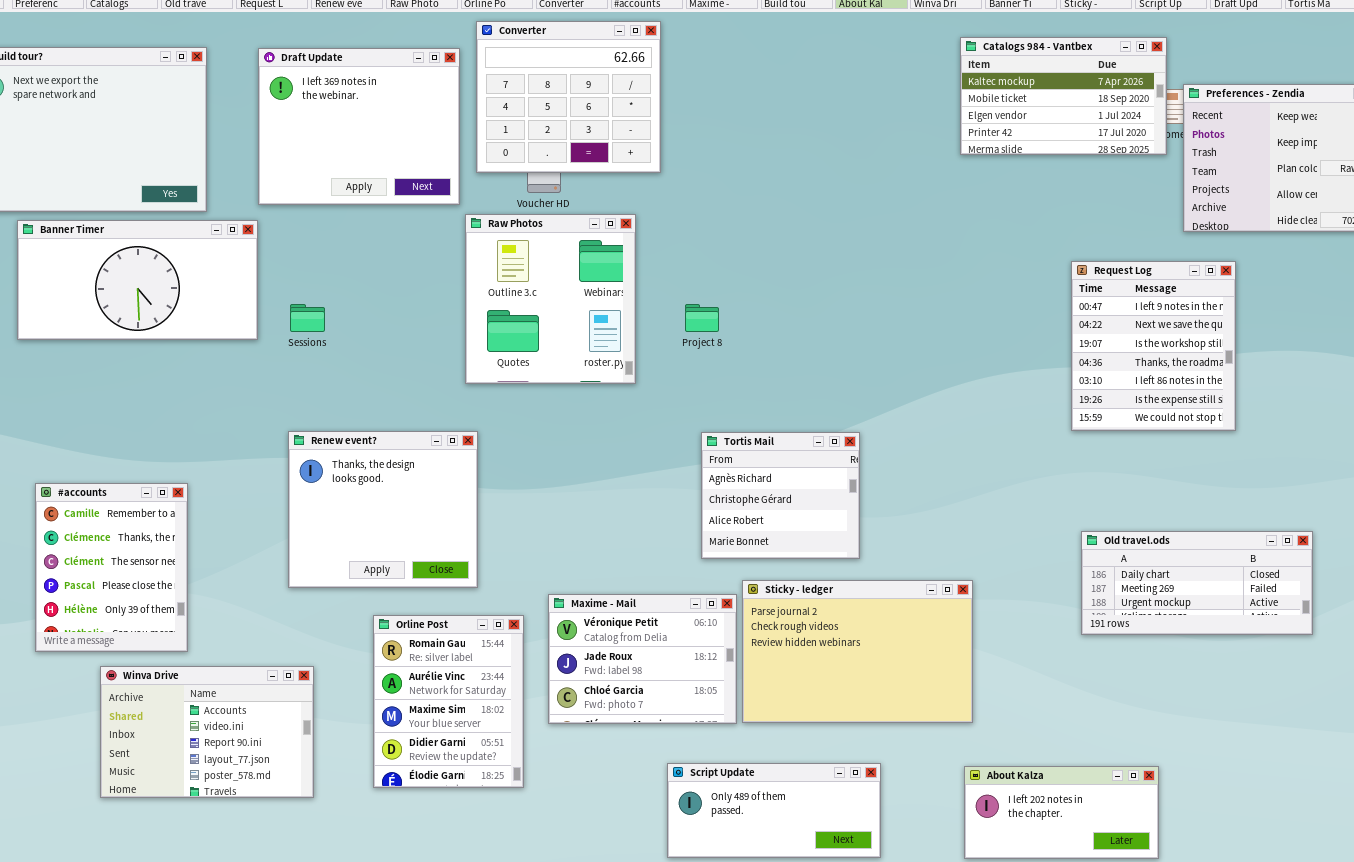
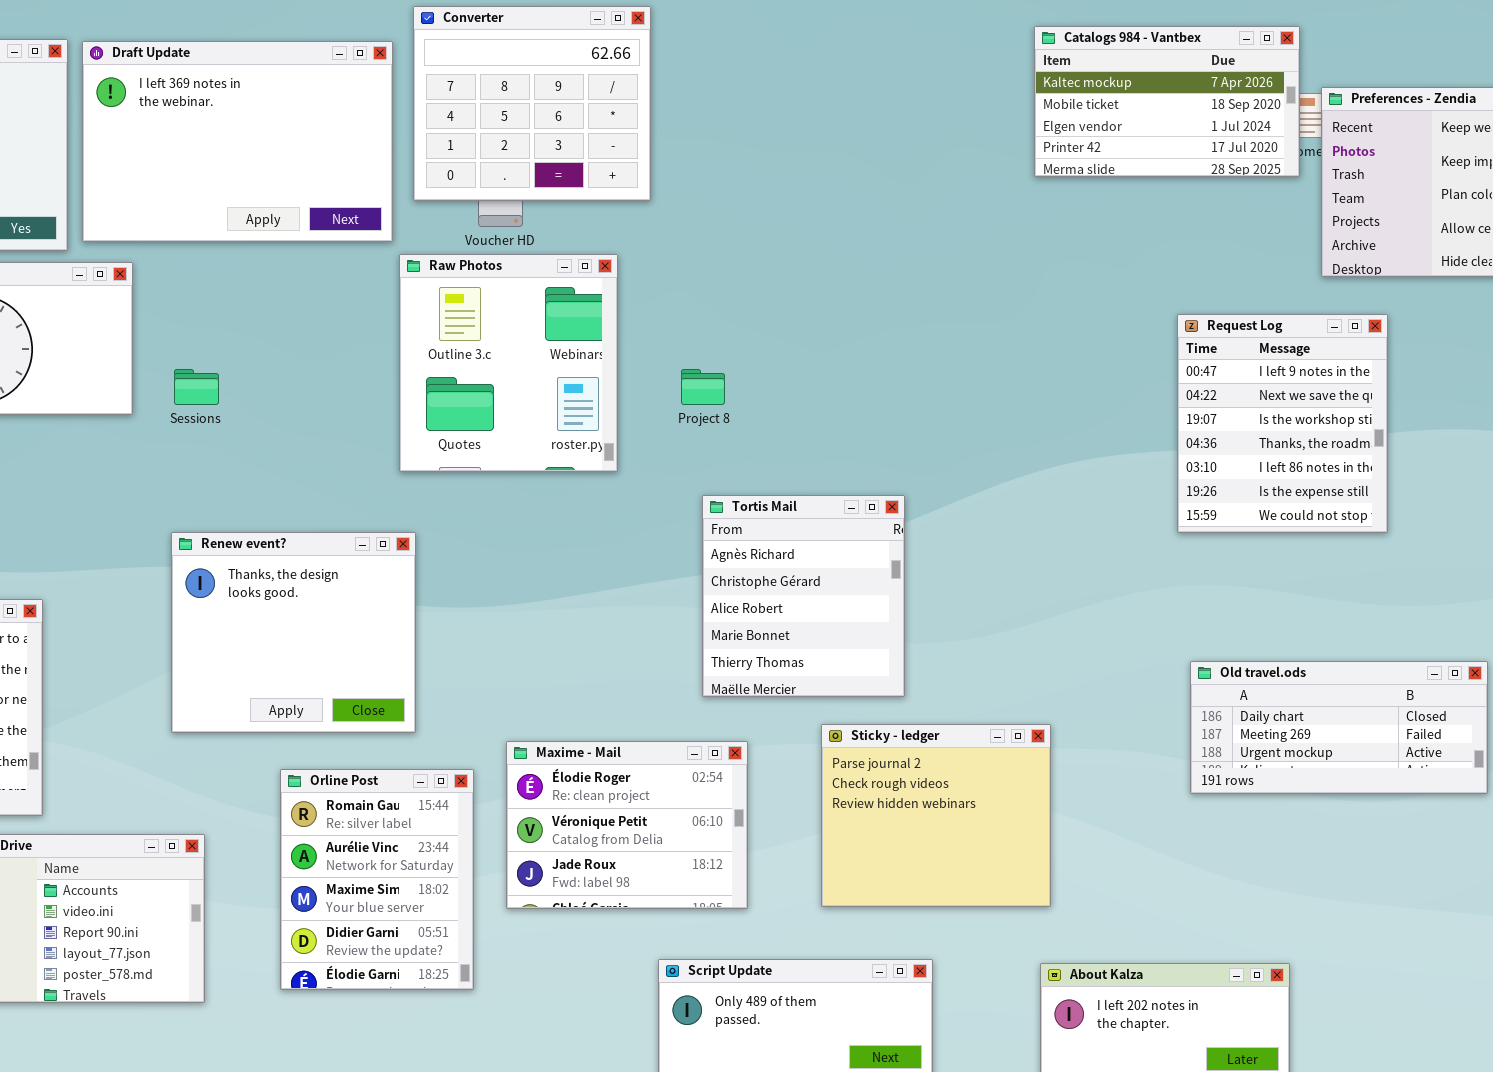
Draft Update: [258,48,460,205] -> [82,41,393,242], resized
Tortis Mail: [701,432,860,559] -> [702,495,905,697], resized
Sticky - ledger: [742,580,973,723] -> [821,724,1051,907], resized
Maxime - Mail: [548,594,737,724] -> [506,741,748,909], scrolled up 1 row

